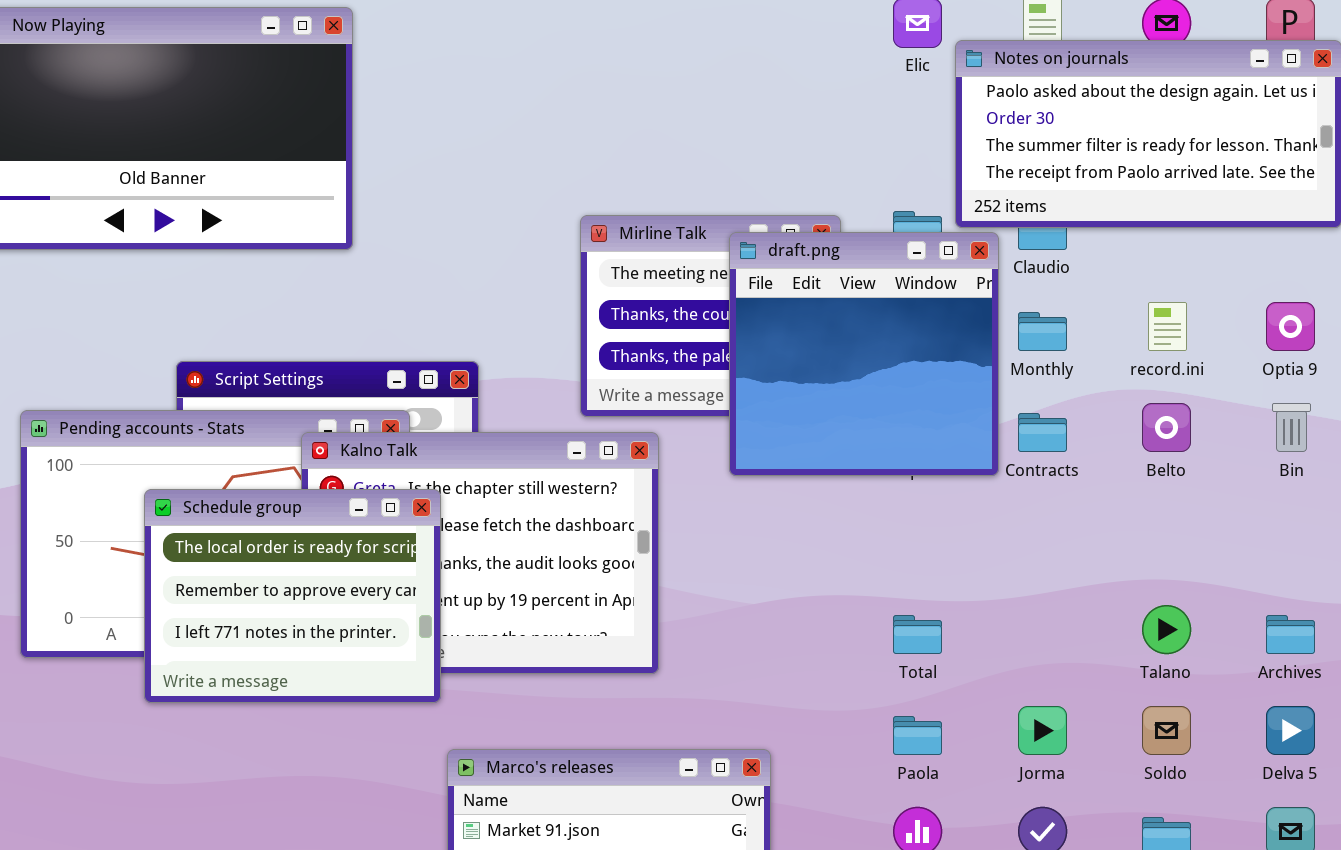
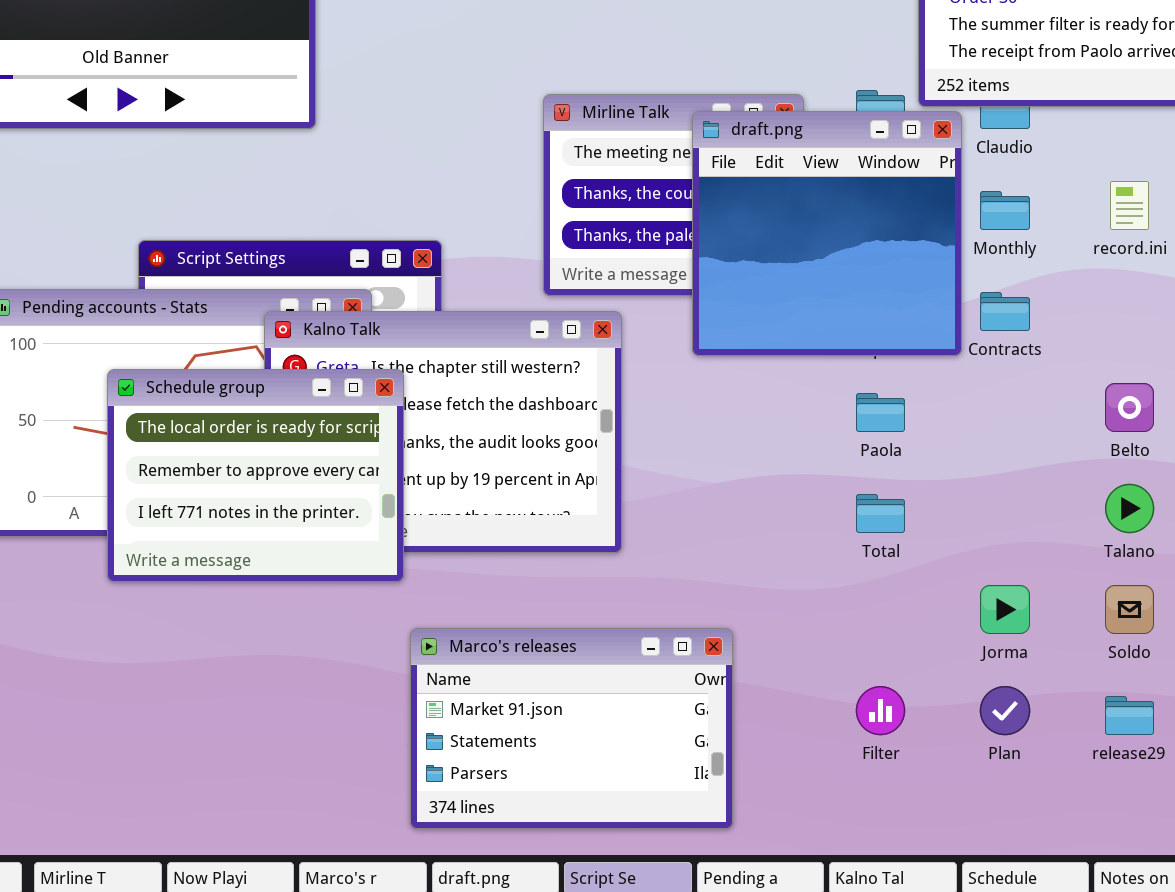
Belto: [1142,403,1191,452] -> [1105,383,1154,432], moved
Paola: [893,716,942,755] -> [856,393,905,432], moved

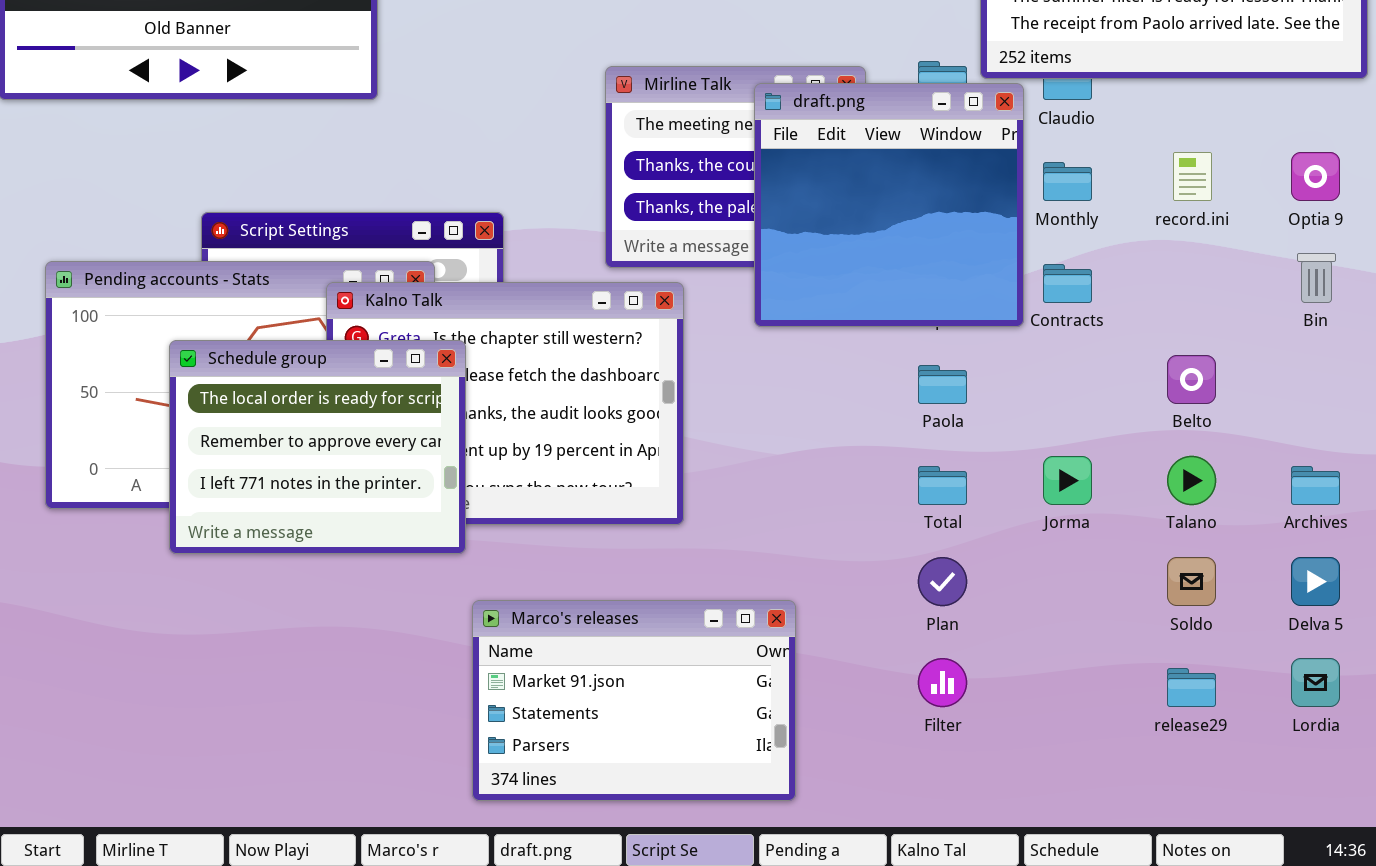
Jorma: [980,585,1030,634] -> [1043,456,1092,505], moved
Plan: [980,686,1030,735] -> [918,557,967,606], moved

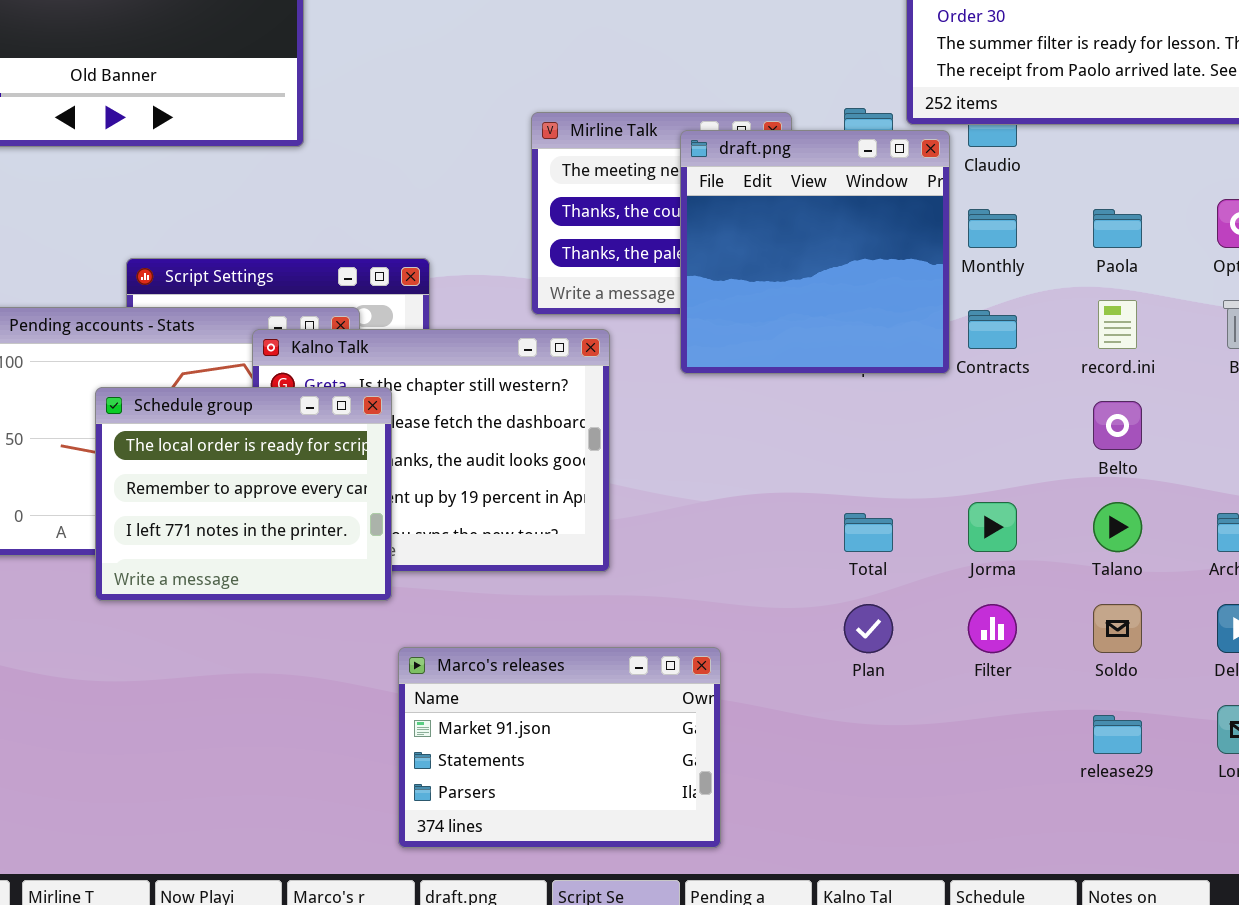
record.ini: [1173,152,1212,201] -> [1098,300,1137,349], moved
Paola: [918,365,967,404] -> [1093,209,1142,248], moved
Filter: [918,658,967,707] -> [968,604,1017,653], moved

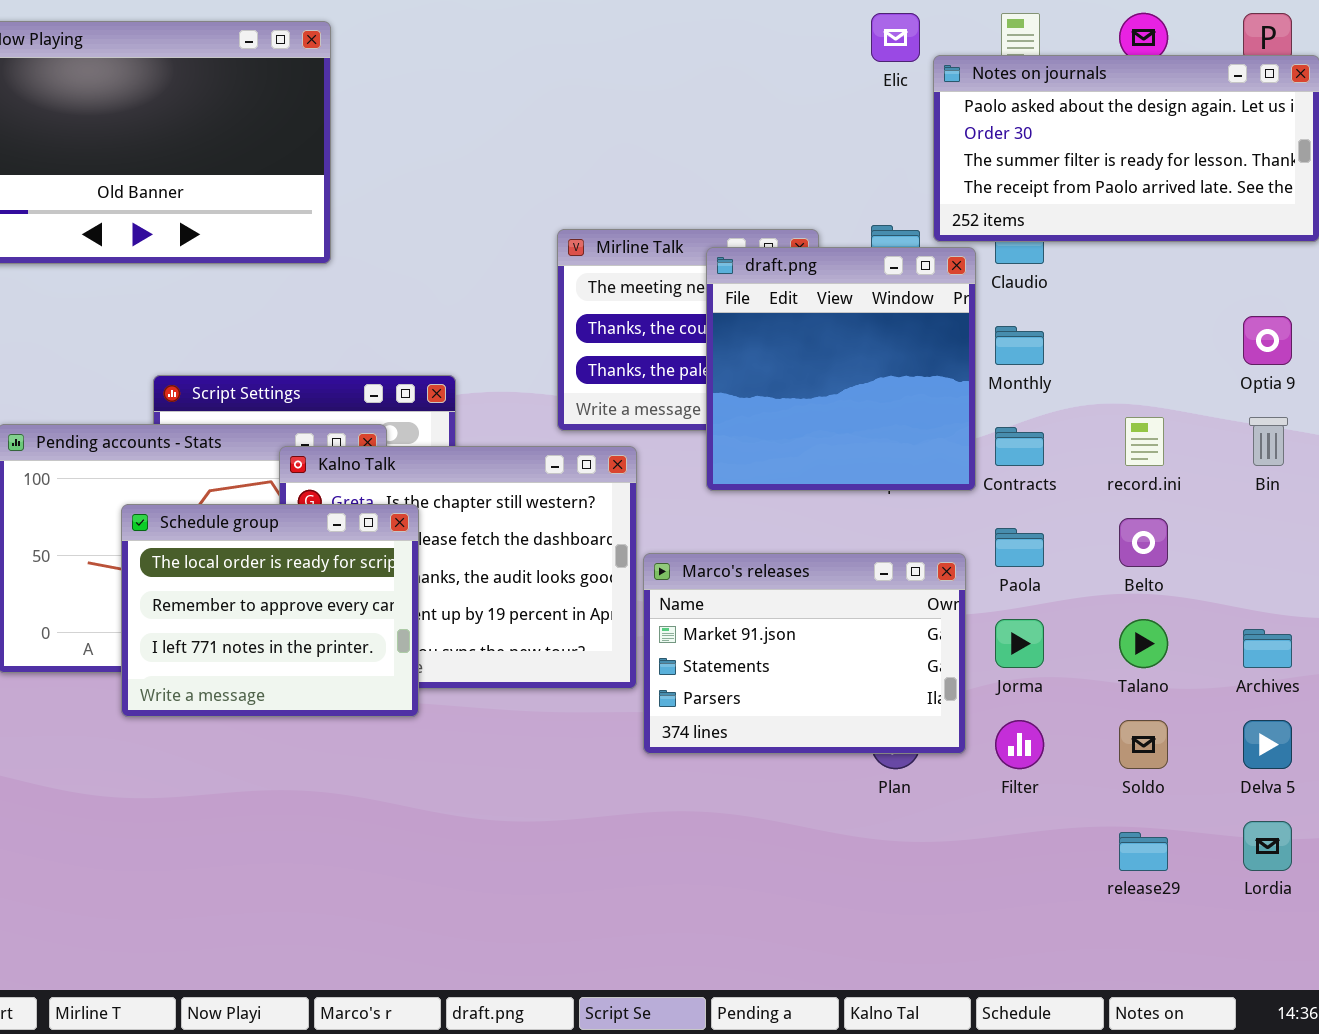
Paola: [1093,209,1142,248] -> [995,528,1044,567], moved
Marco's releases: [398,647,721,848] -> [643,553,966,754], moved

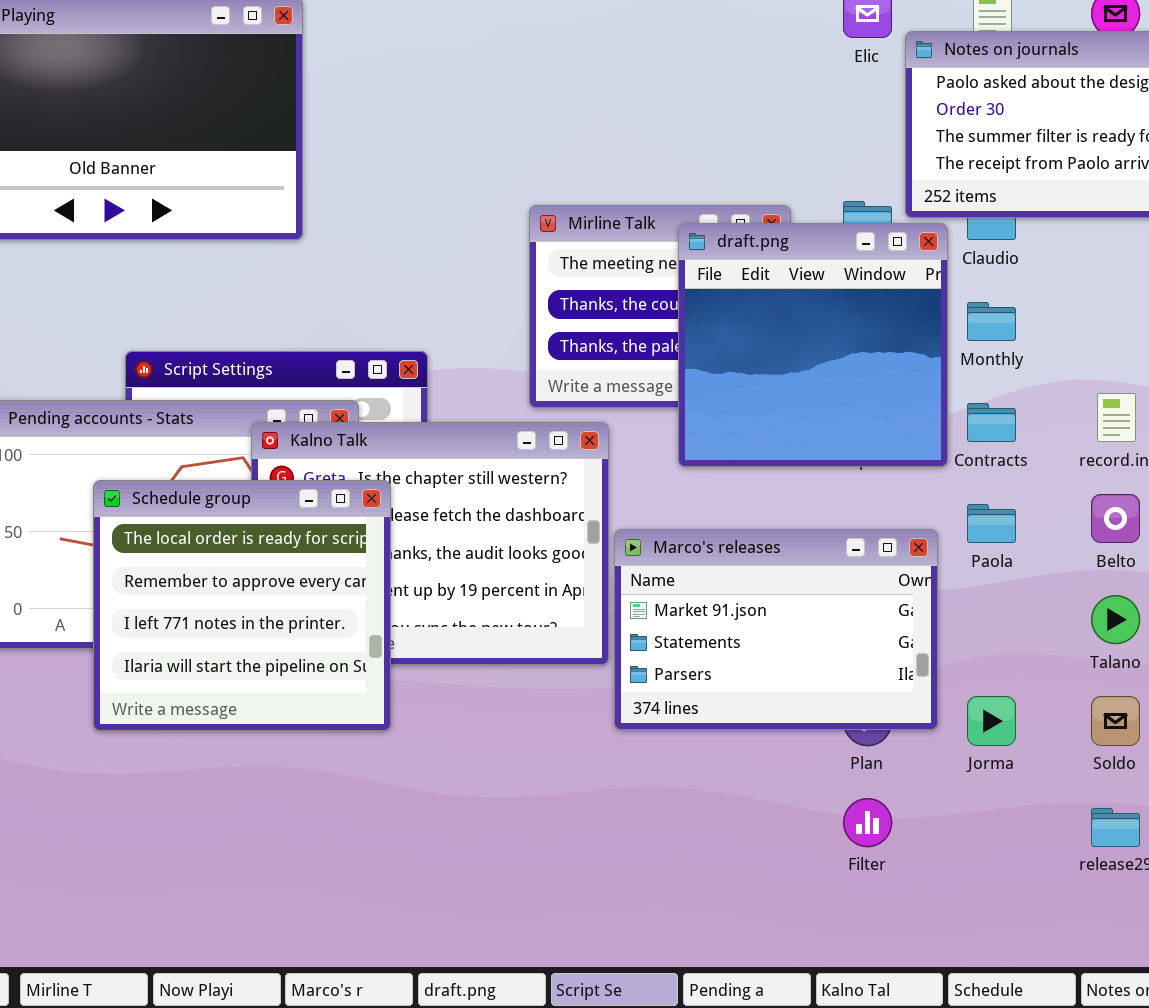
Schedule group: [121,504,419,717] -> [93,480,391,731], resized
Jorma: [995,619,1044,668] -> [967,696,1016,746], moved
Filter: [995,720,1044,769] -> [843,798,892,847], moved

